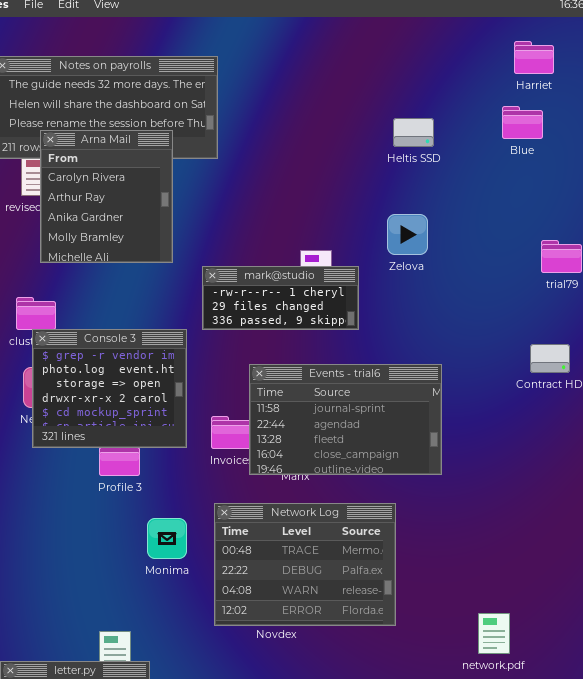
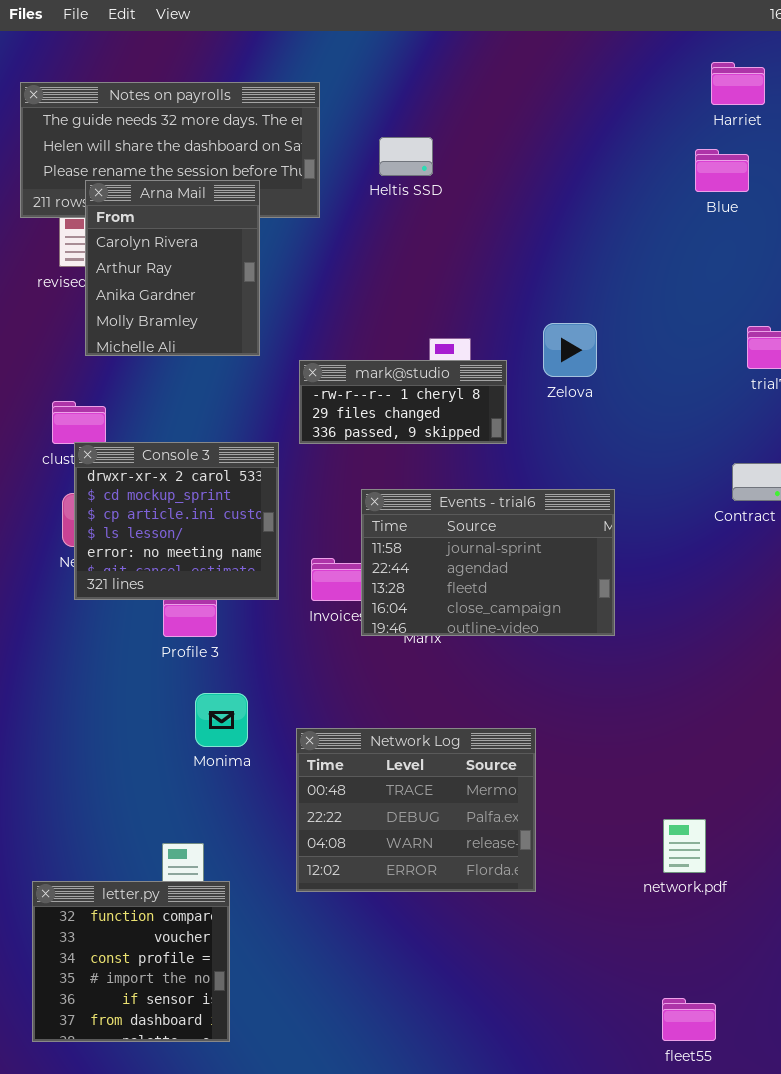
Heltis SSD: [393,118,434,147] -> [379,137,433,176], moved
Zelova: [387,214,428,255] -> [543,323,597,377], moved
Console 3: [32,329,187,448] -> [74,442,279,600], scrolled down 3 rows
Network Log: [214,503,396,626] -> [296,728,536,892], moved
Monima: [147,518,187,559] -> [195,693,248,747], moved

